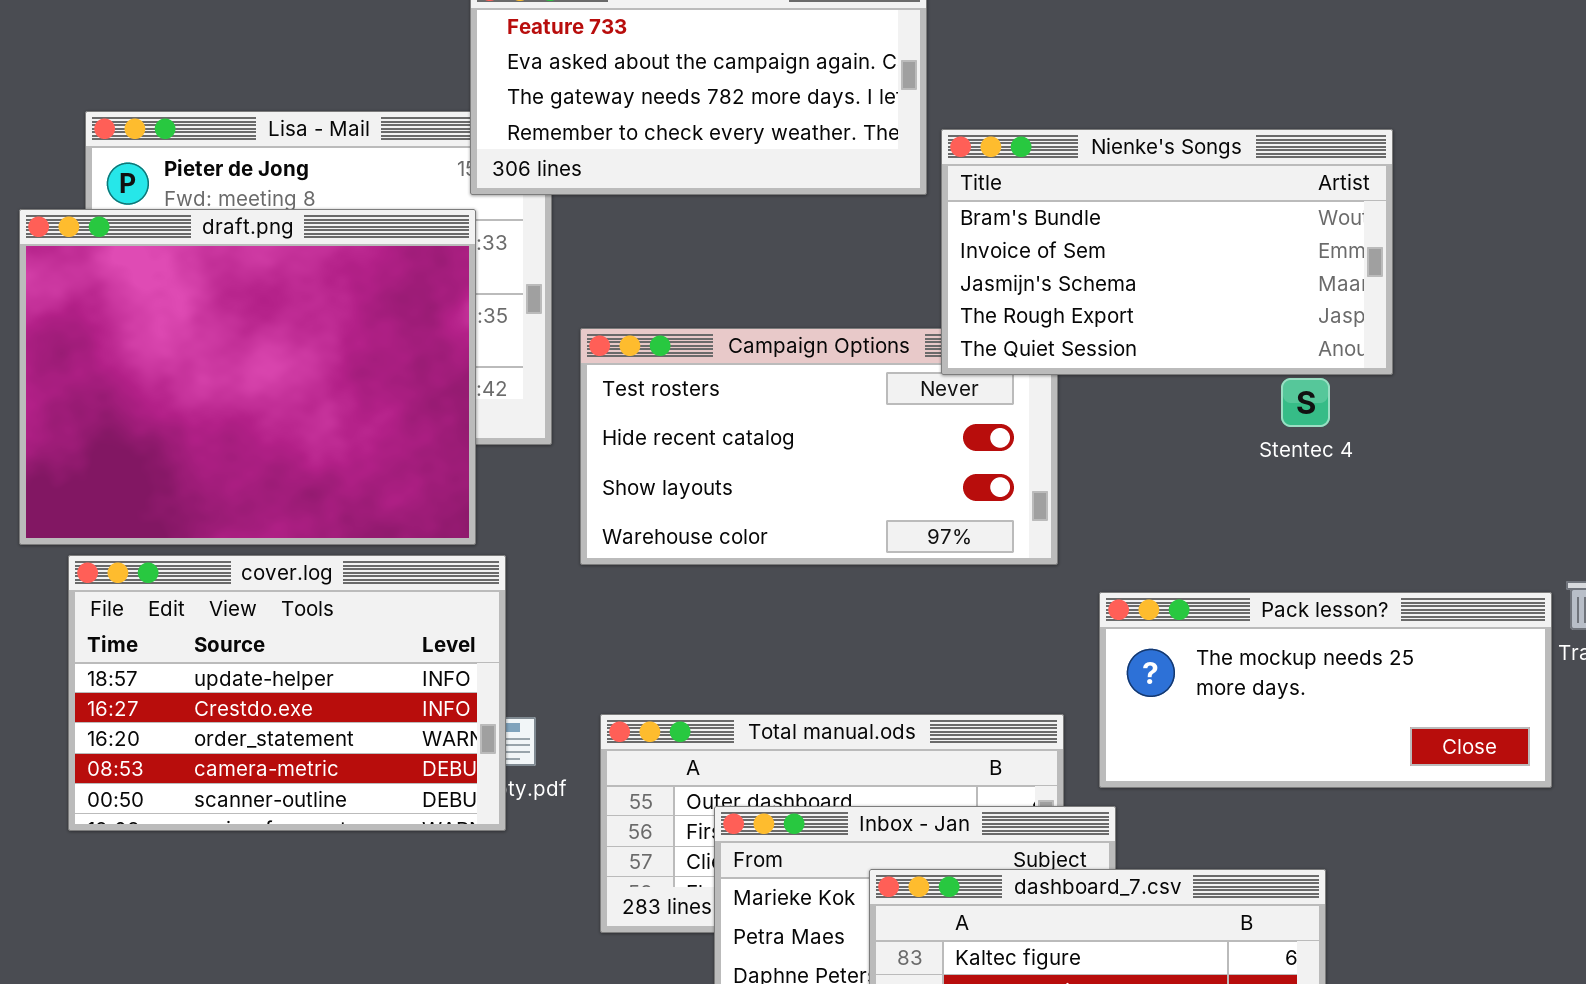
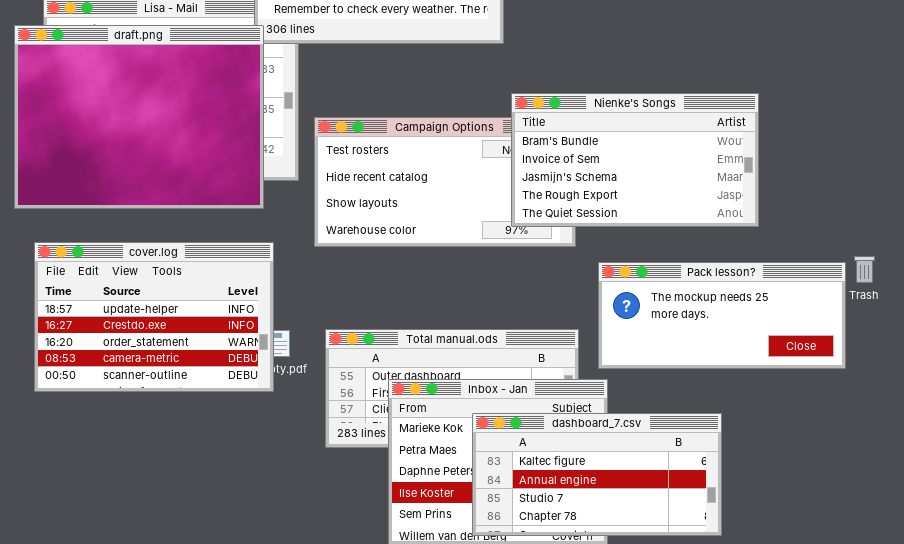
Nienke's Songs: [941,129,1393,375] -> [511,93,759,227], moved
draft.png: [19,209,476,545] -> [14,25,264,209], moved

